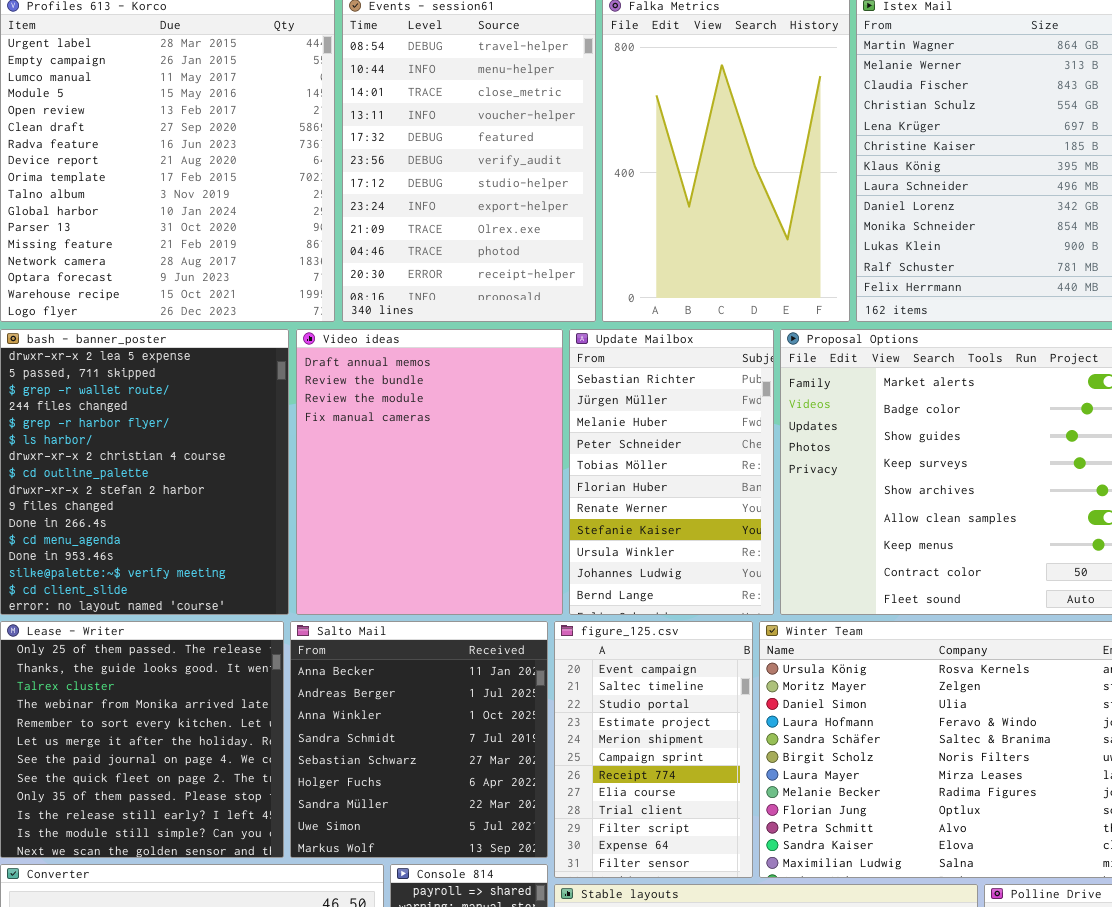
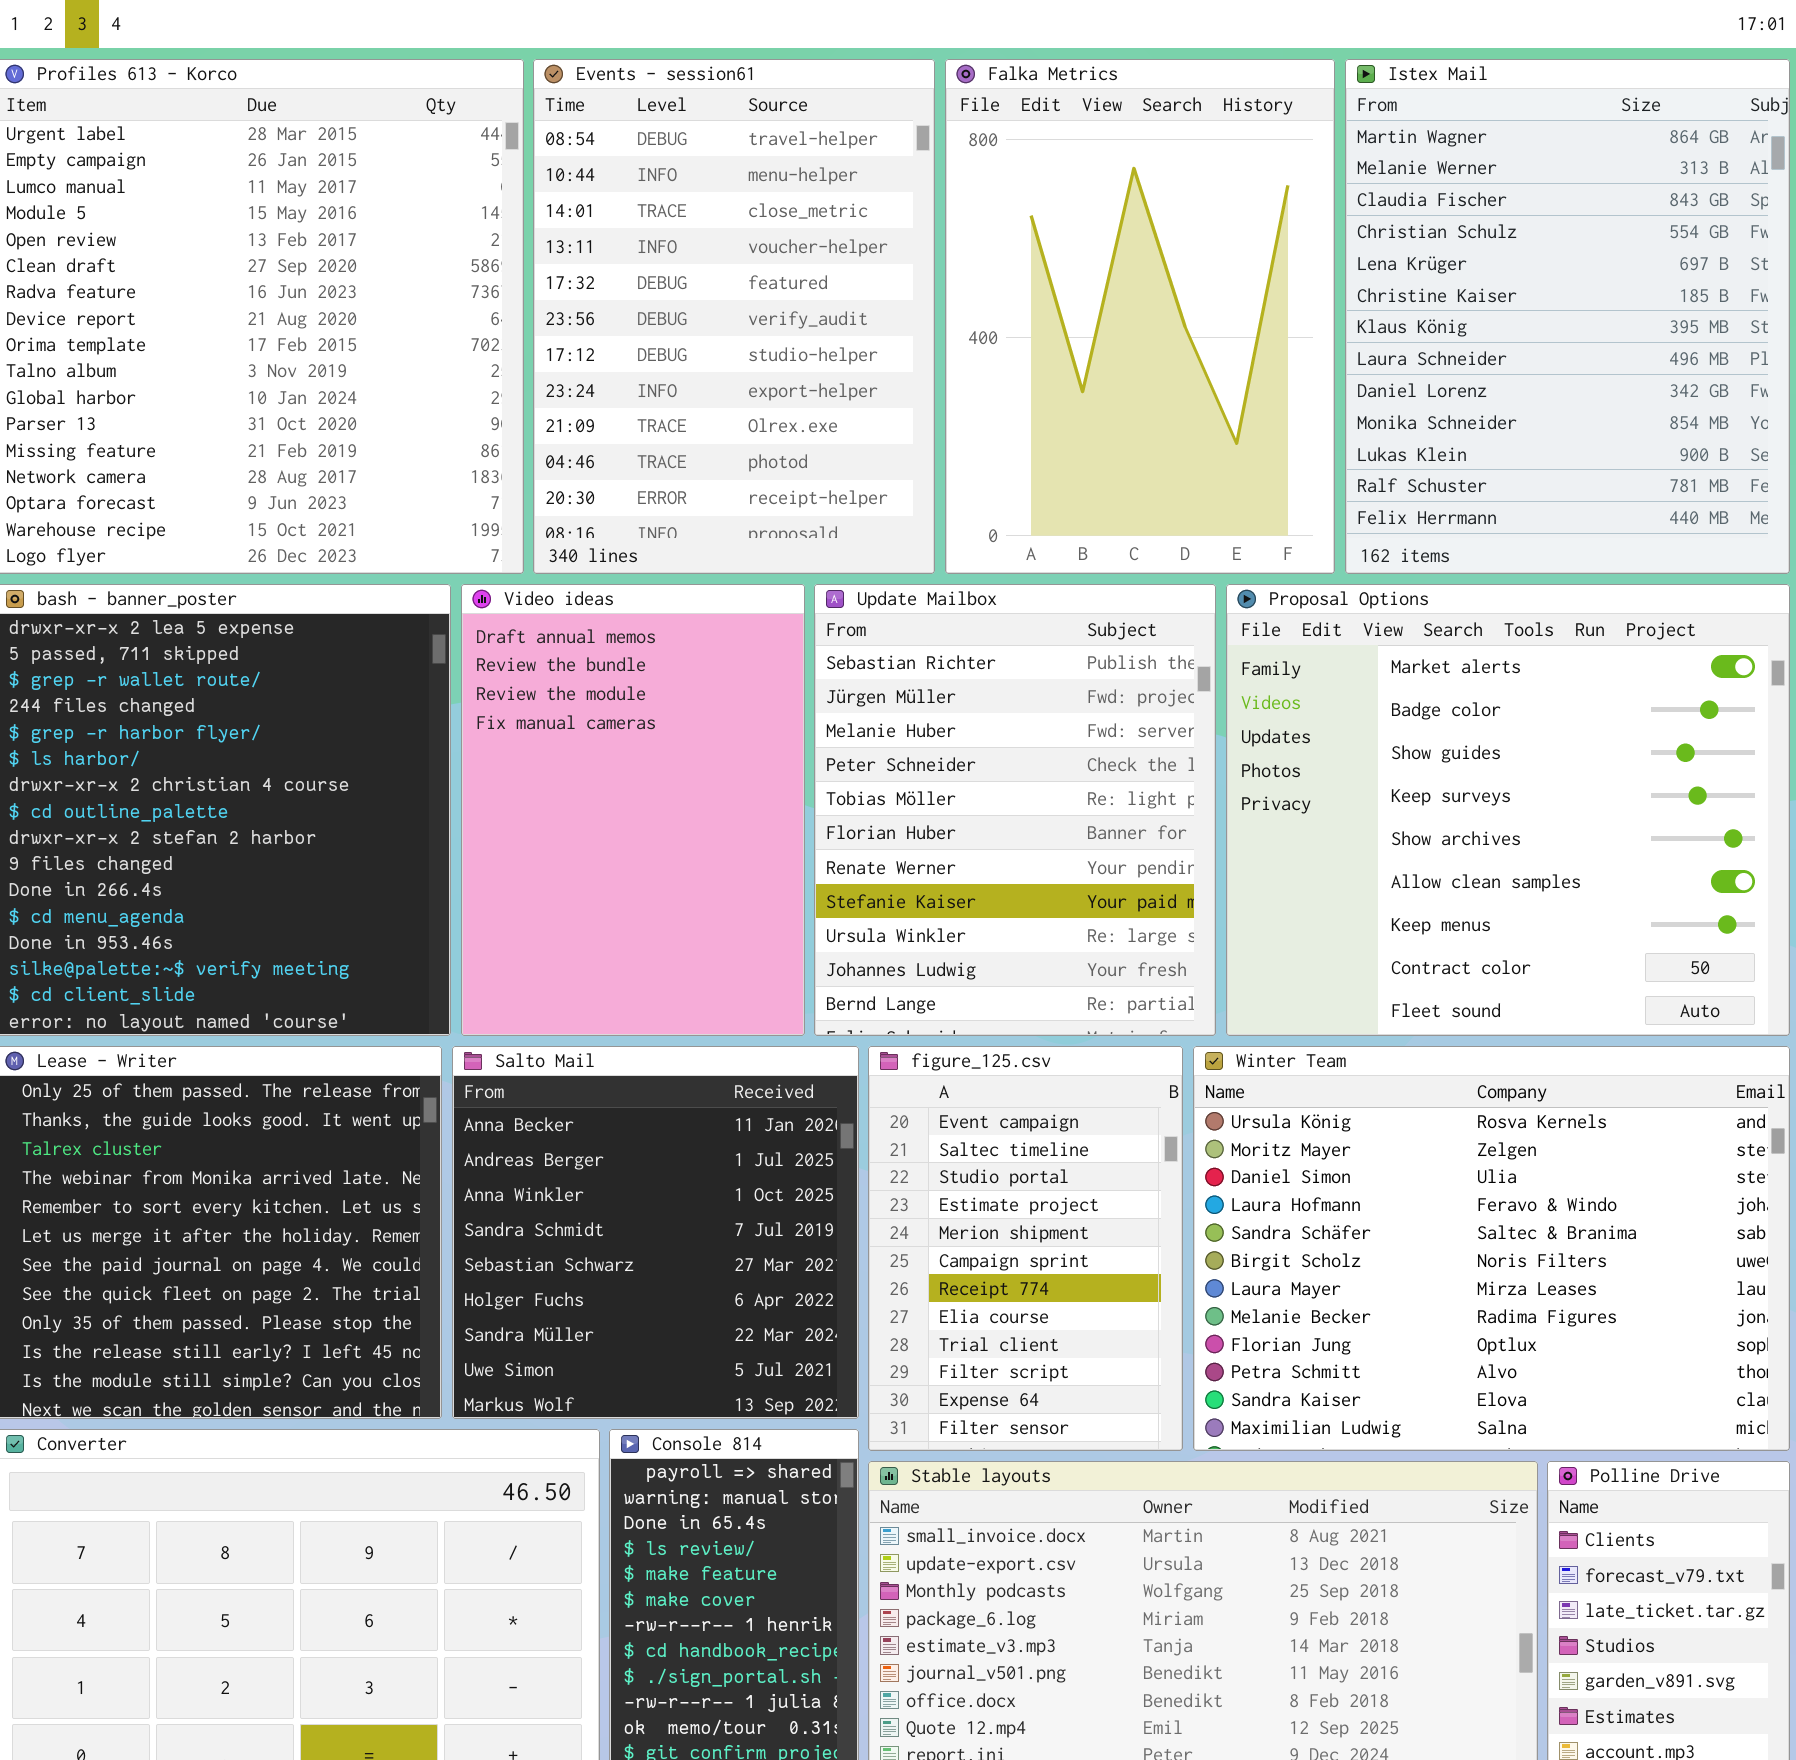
Video ideas: [296,329,563,615] -> [461,584,805,1036], resized
Update Mailbox: [569,329,774,615] -> [814,584,1216,1036], resized

